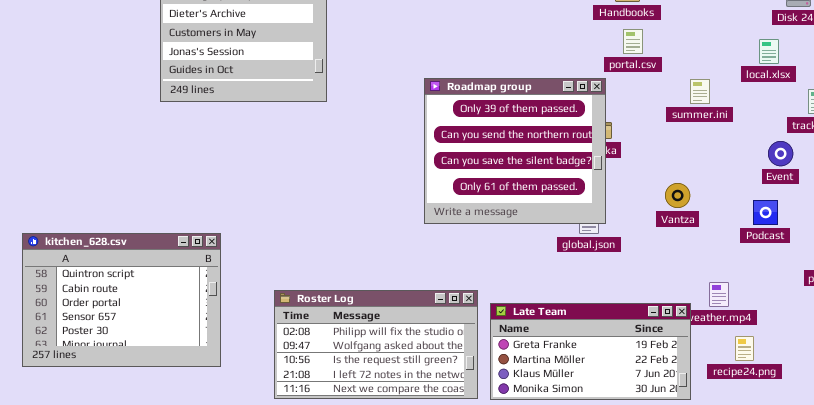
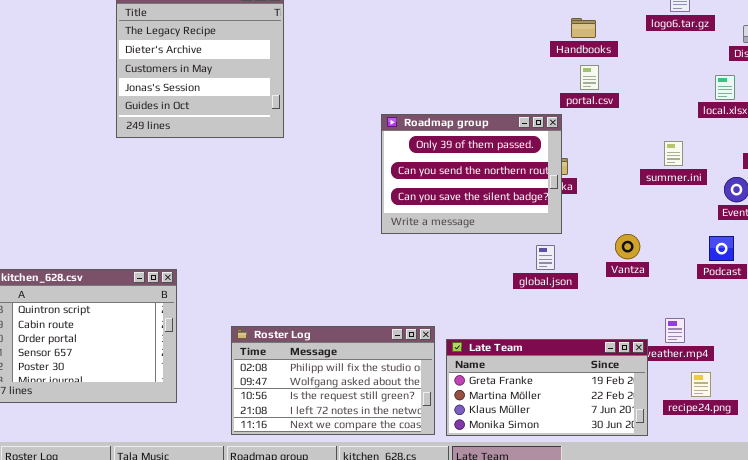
Roadmap group: [424,78,606,224] -> [381,114,562,234], resized
summer.ini: [690,79,710,104] -> [664,141,683,166], moved
Vantza: [665,183,690,208] -> [615,234,640,259], moved

